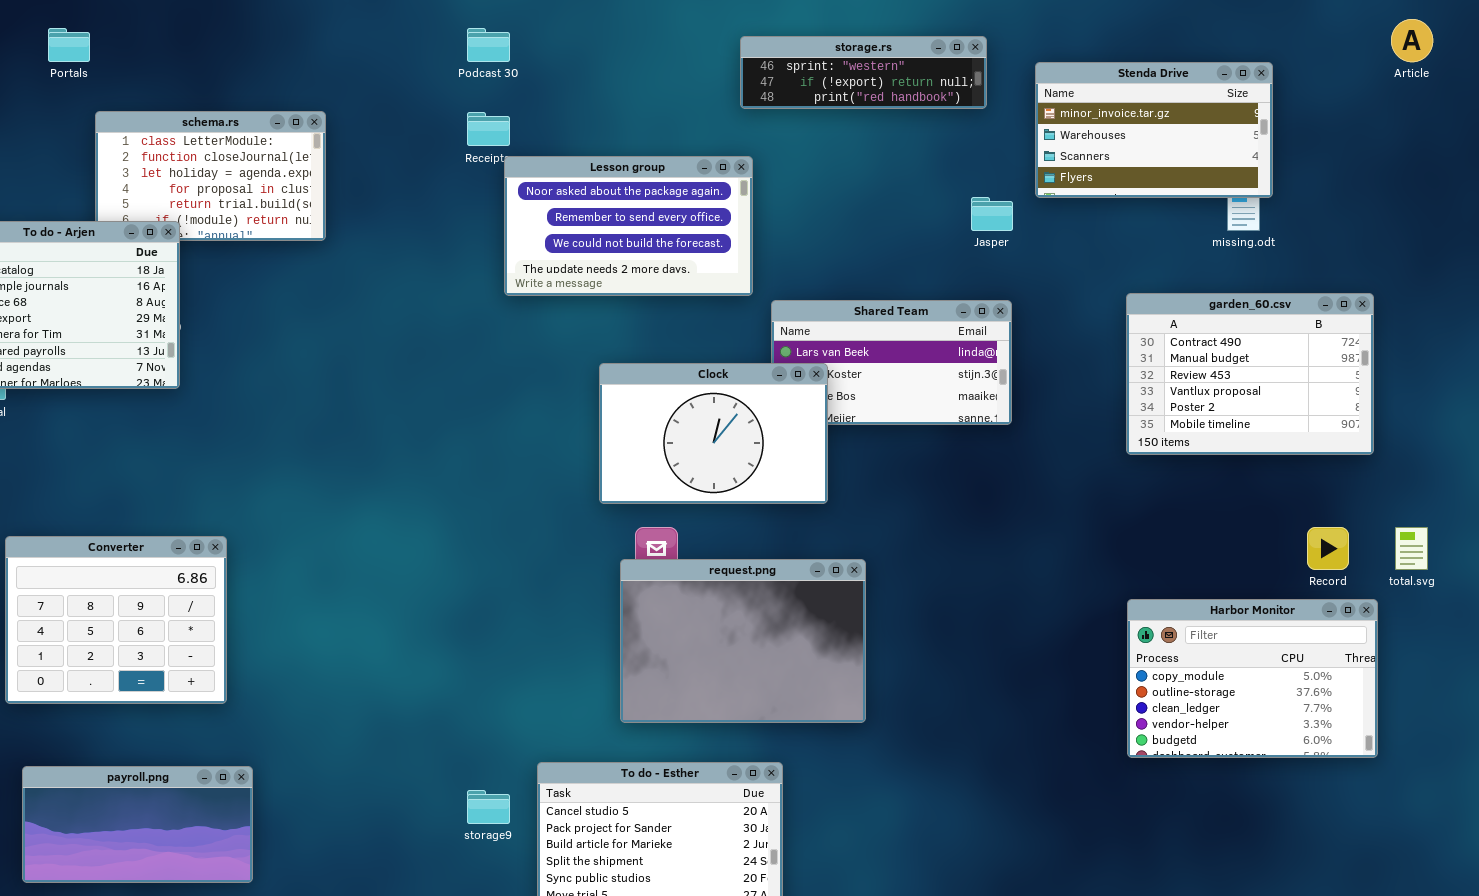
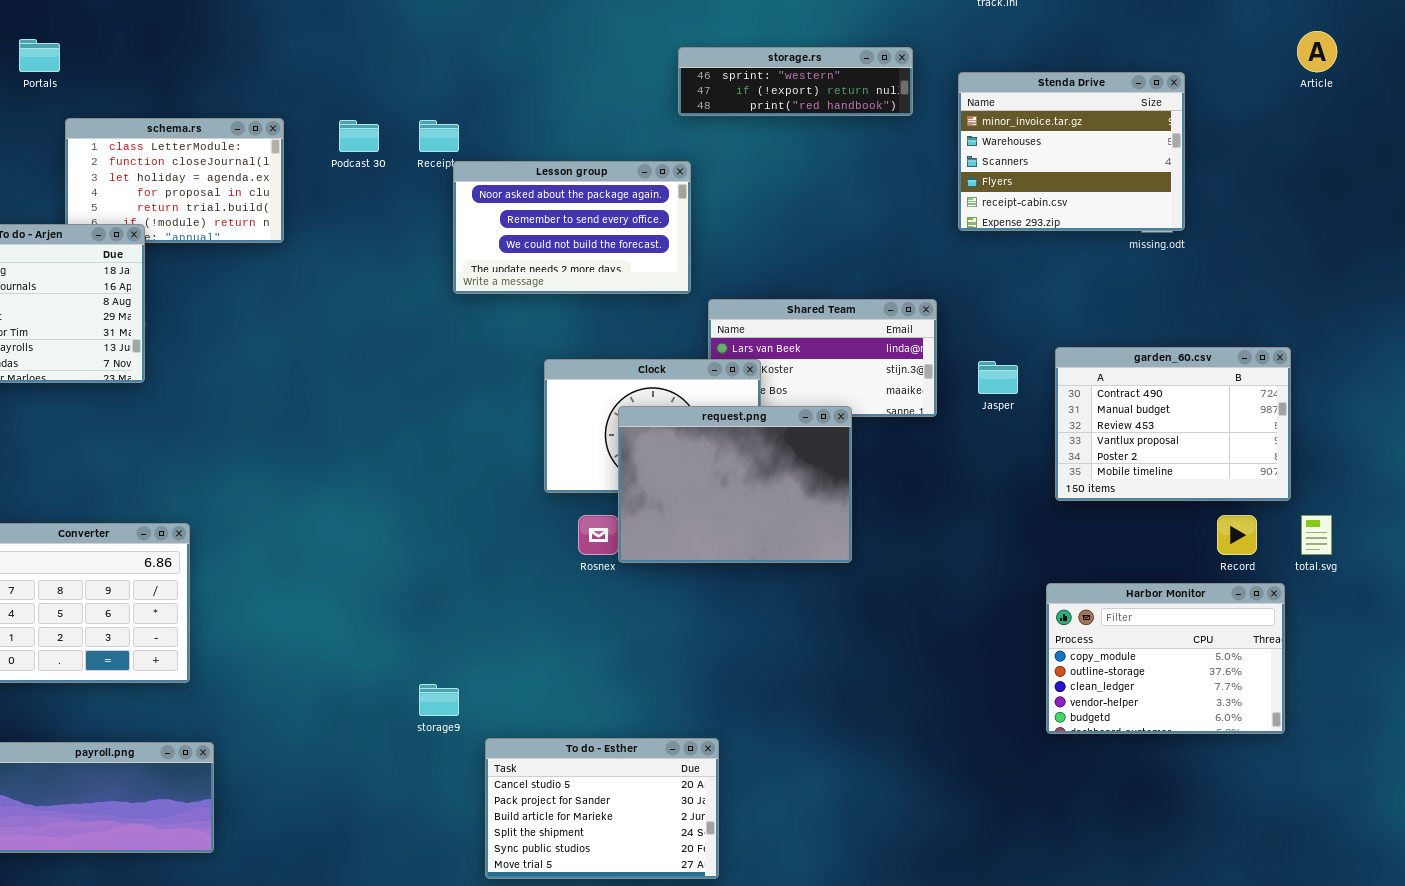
Podcast 30: [467,28,510,62] -> [339,120,379,152], moved
Stenda Drive: [1035,62,1273,198] -> [958,72,1185,231], resized
Jasper: [971,197,1013,231] -> [978,361,1018,394], moved
garden_60.csv: [1126,293,1374,455] -> [1055,347,1291,501], moved
request.png: [620,559,866,723] -> [618,406,852,563], moved
storage9: [467,790,510,824] -> [419,684,459,716], moved

